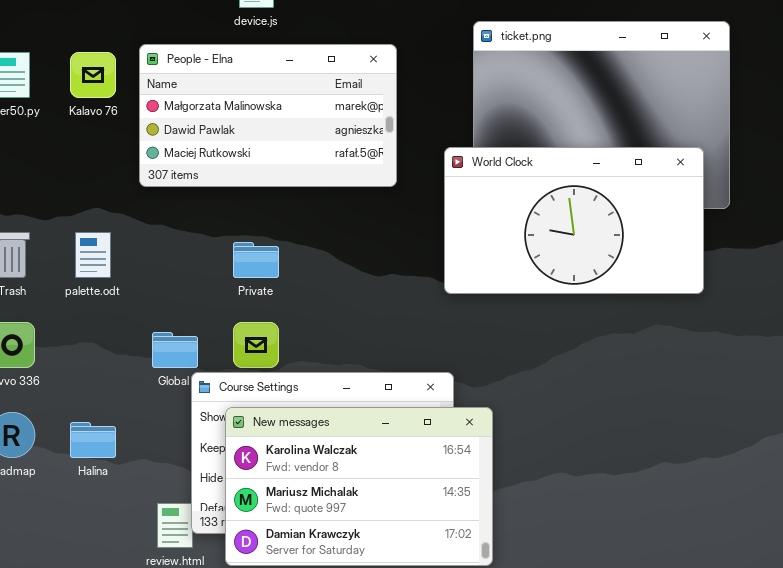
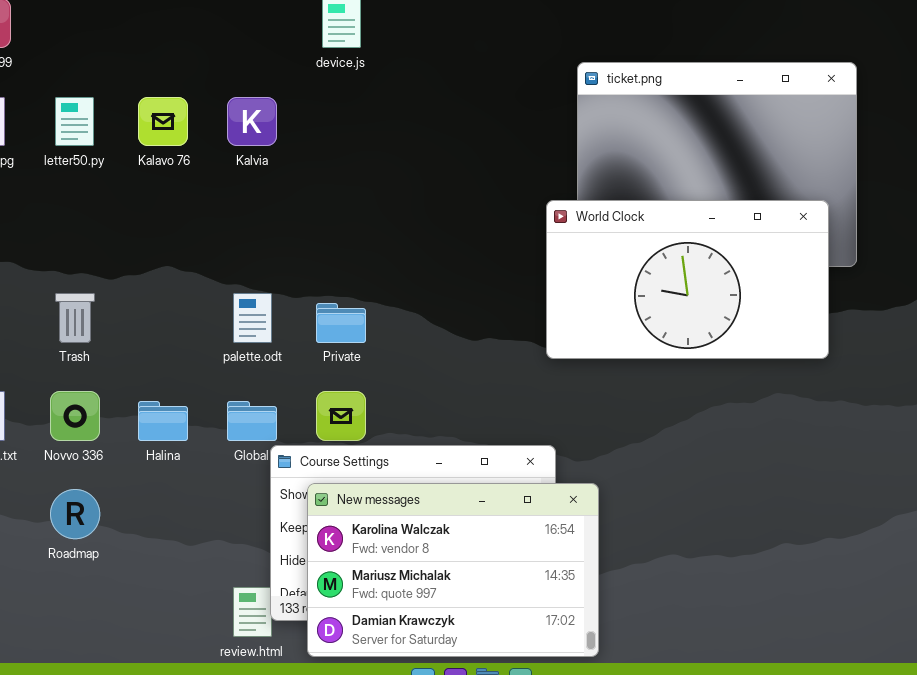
People - Elna: [139,44,397,187] -> none, closed
palette.odt: [75,232,111,278] -> [233,293,272,343], moved
Halina: [70,422,116,458] -> [138,401,188,441], moved

